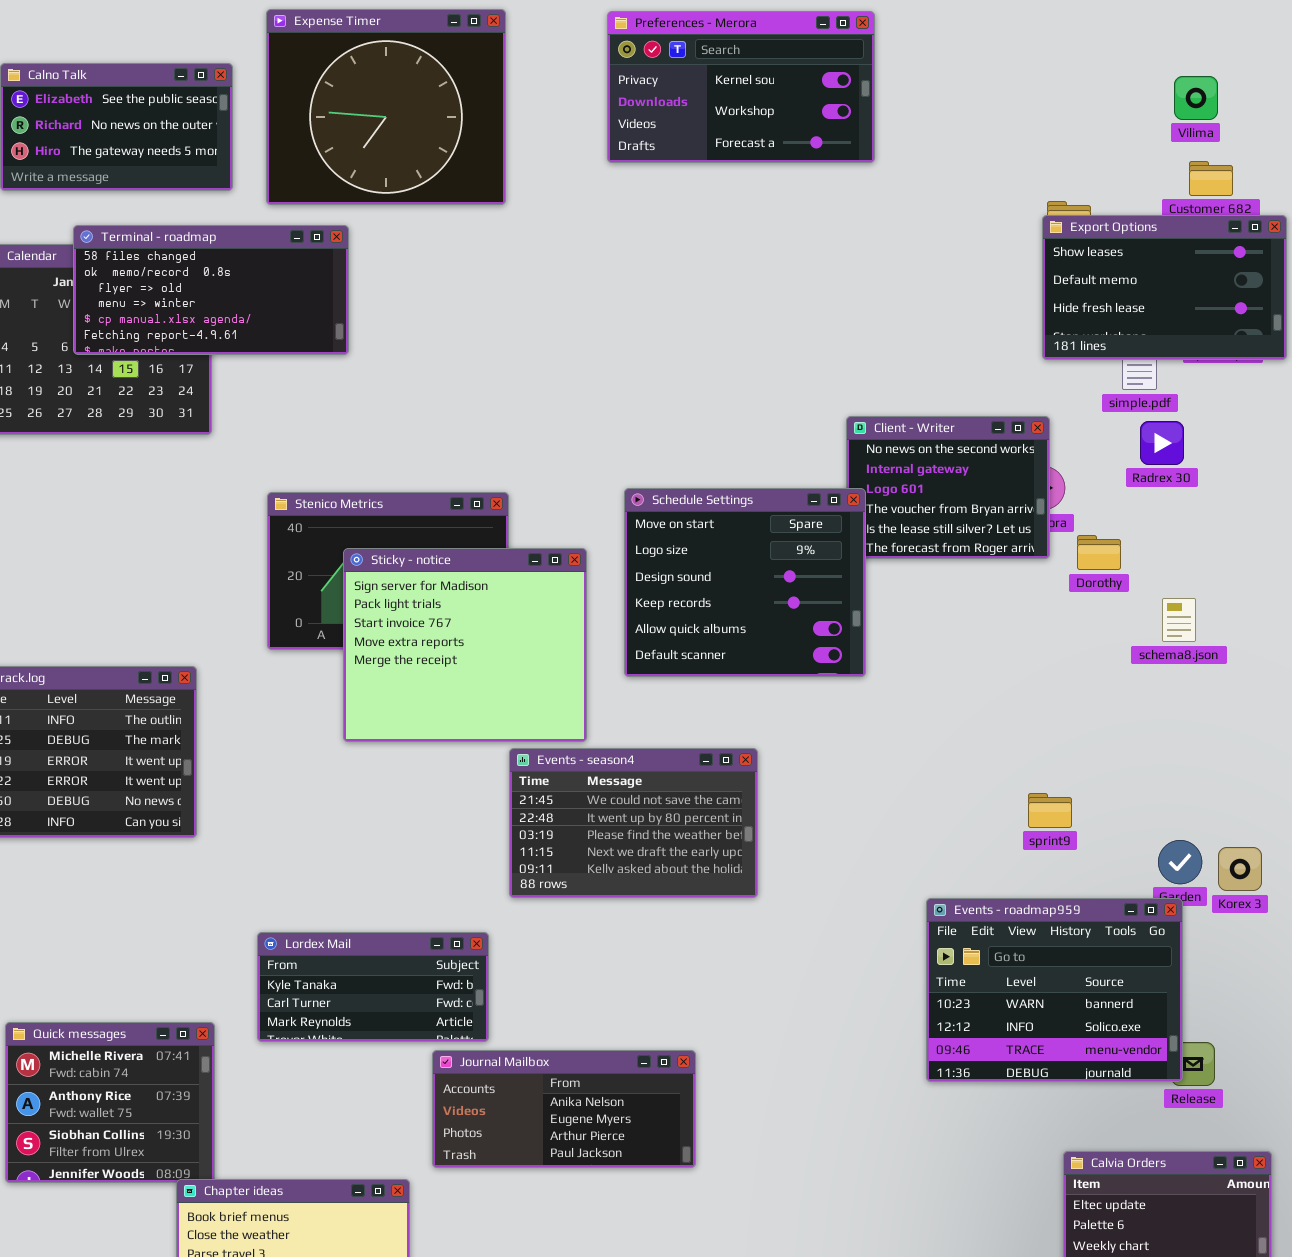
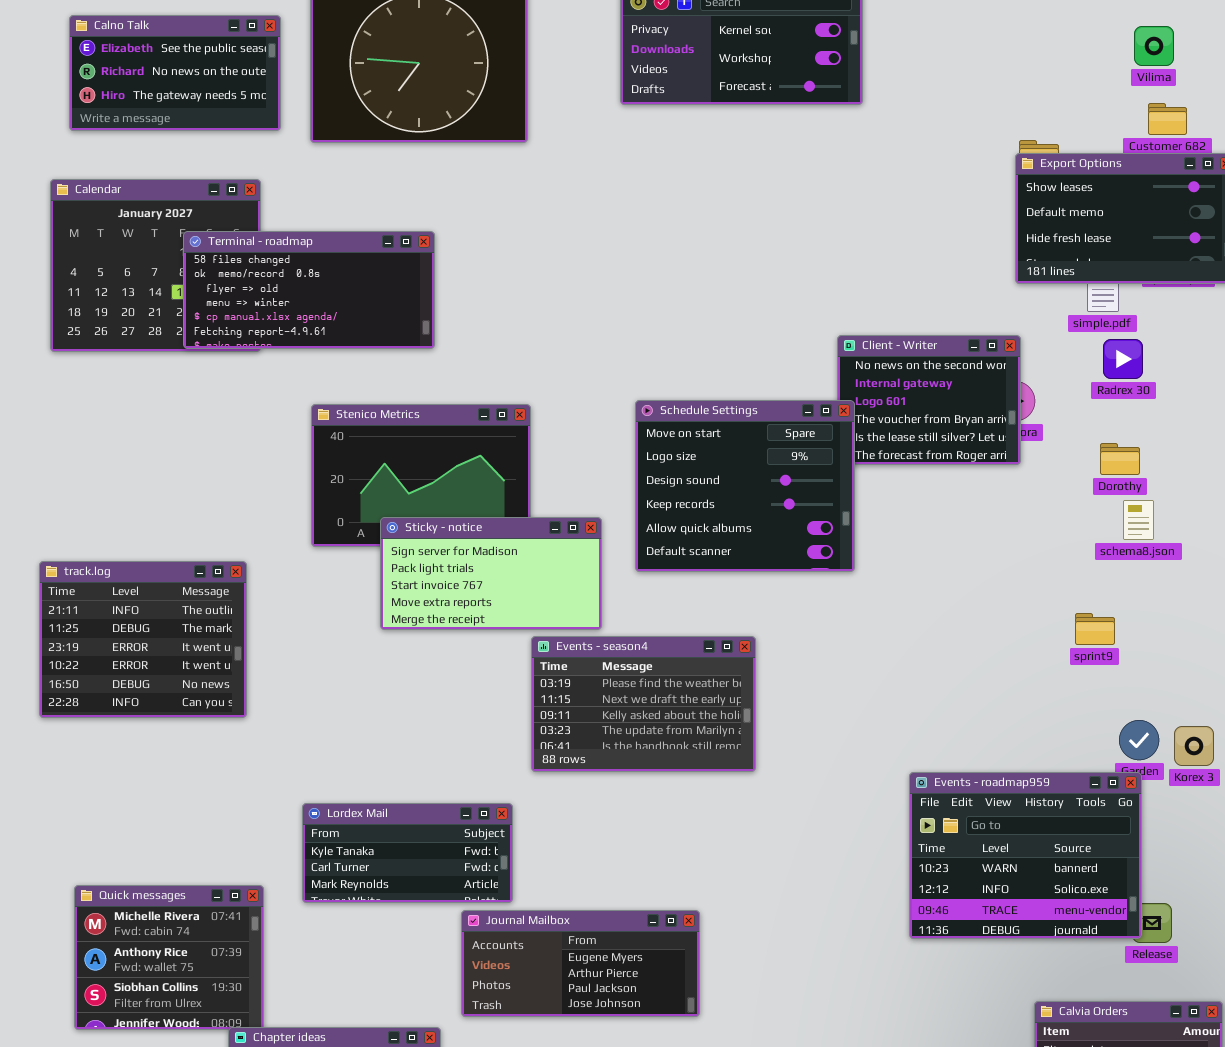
Terminal - roadmap: [73,225,349,355] -> [183,231,435,349], moved
Dorothy: [1077,535,1121,570] -> [1100,443,1140,475], moved
Sticky - notice: [343,548,587,742] -> [380,517,602,630], resized
Events - season4: [509,748,758,898] -> [531,636,756,772], scrolled down 2 rows
sprint9: [1028,793,1072,828] -> [1075,613,1115,645], moved
Journal Mailbox: [432,1050,696,1168] -> [461,910,700,1017], scrolled down 1 row

